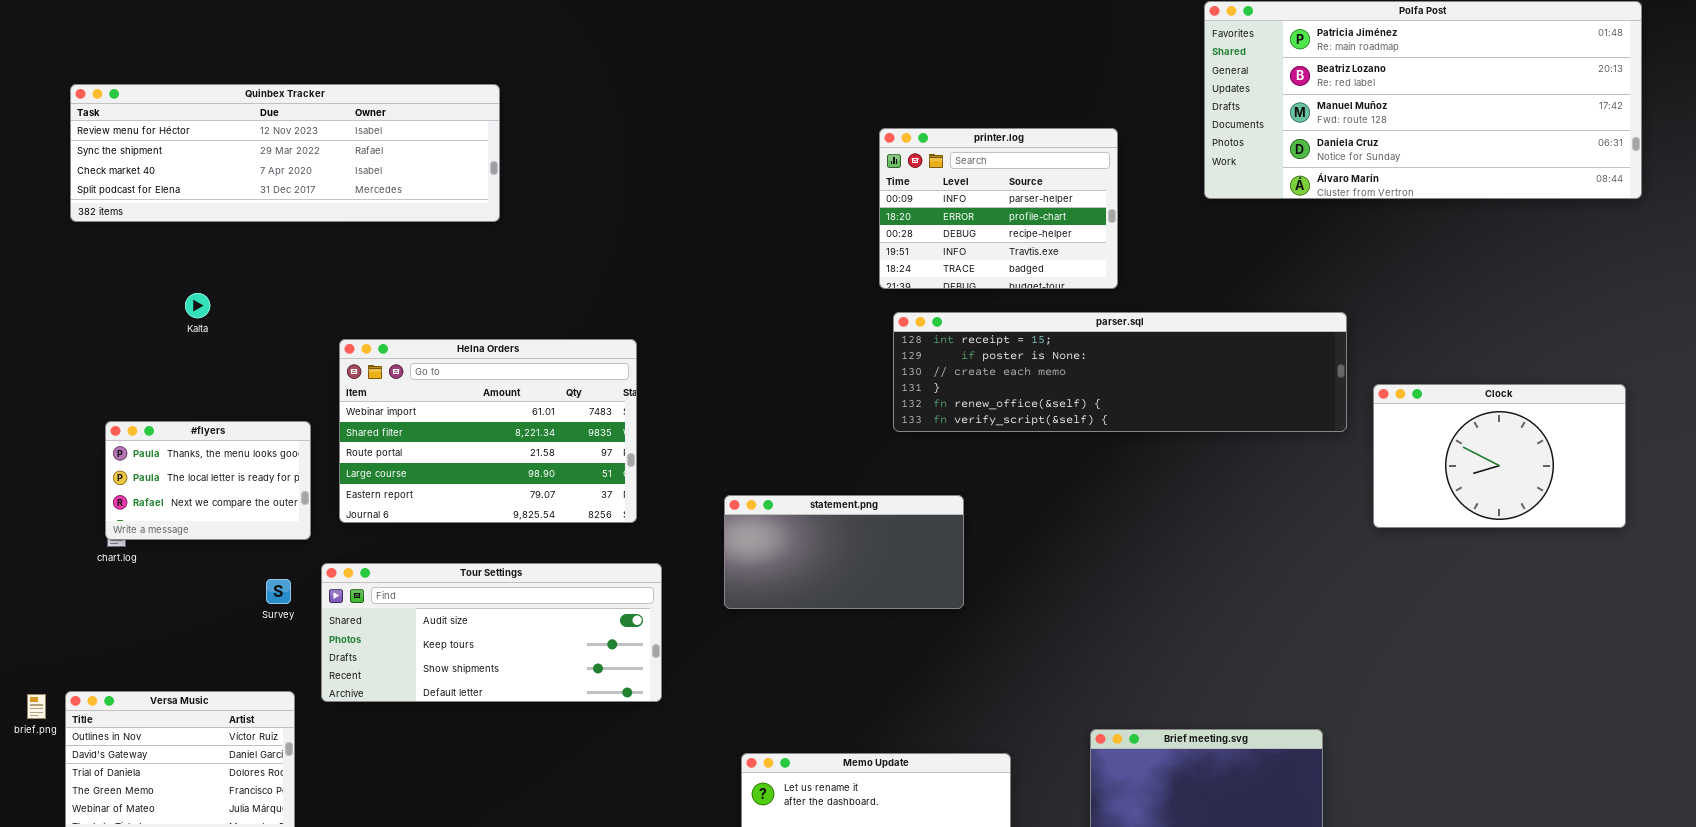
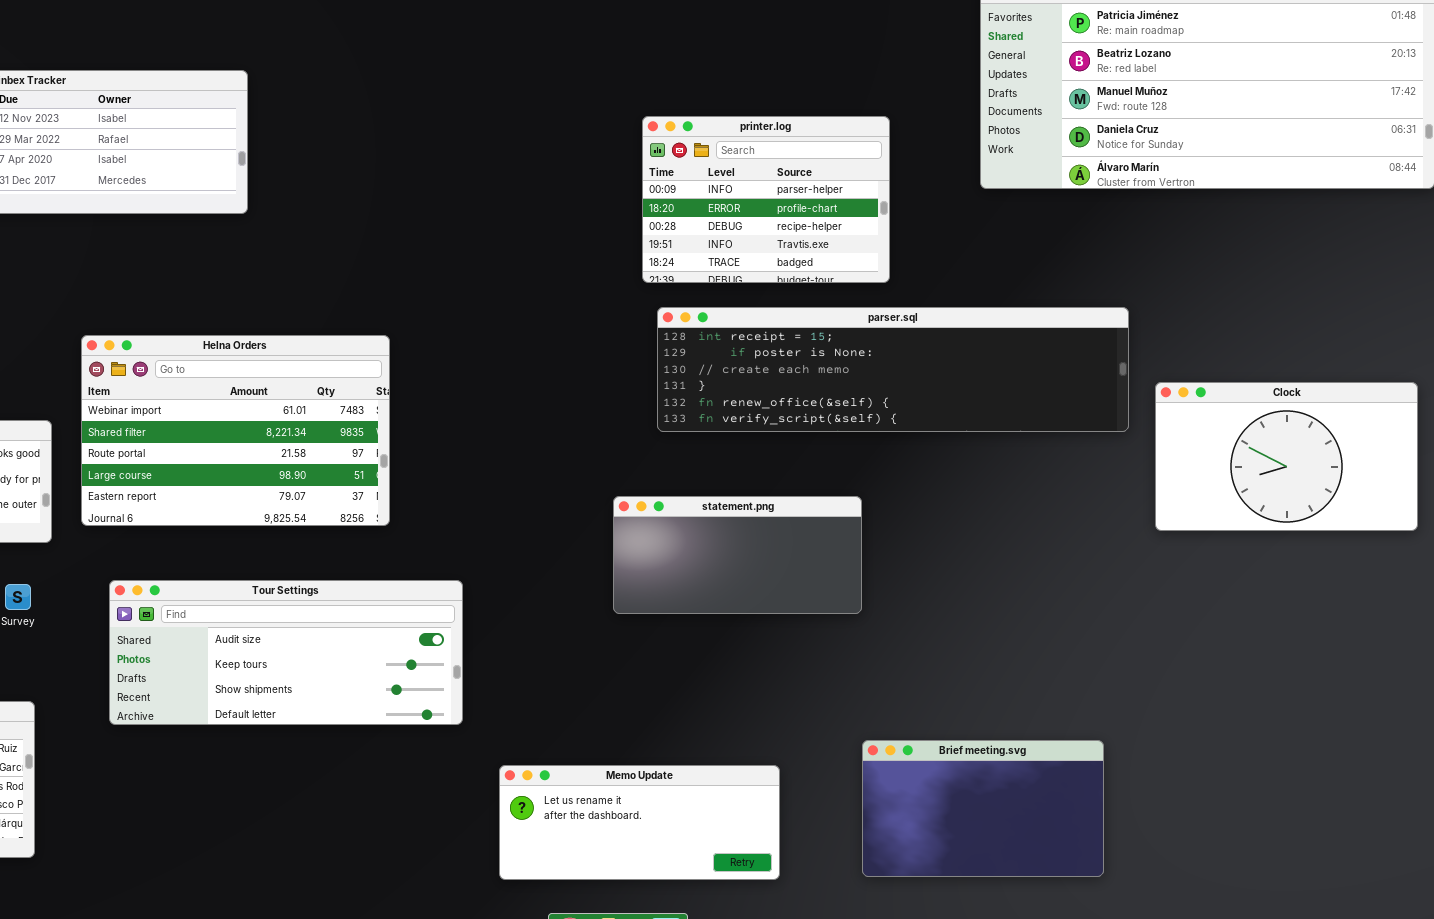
statement.png: [724,495,964,609] -> [613,496,862,614], moved
Tour Settings: [321,563,662,702] -> [109,580,463,725], moved

